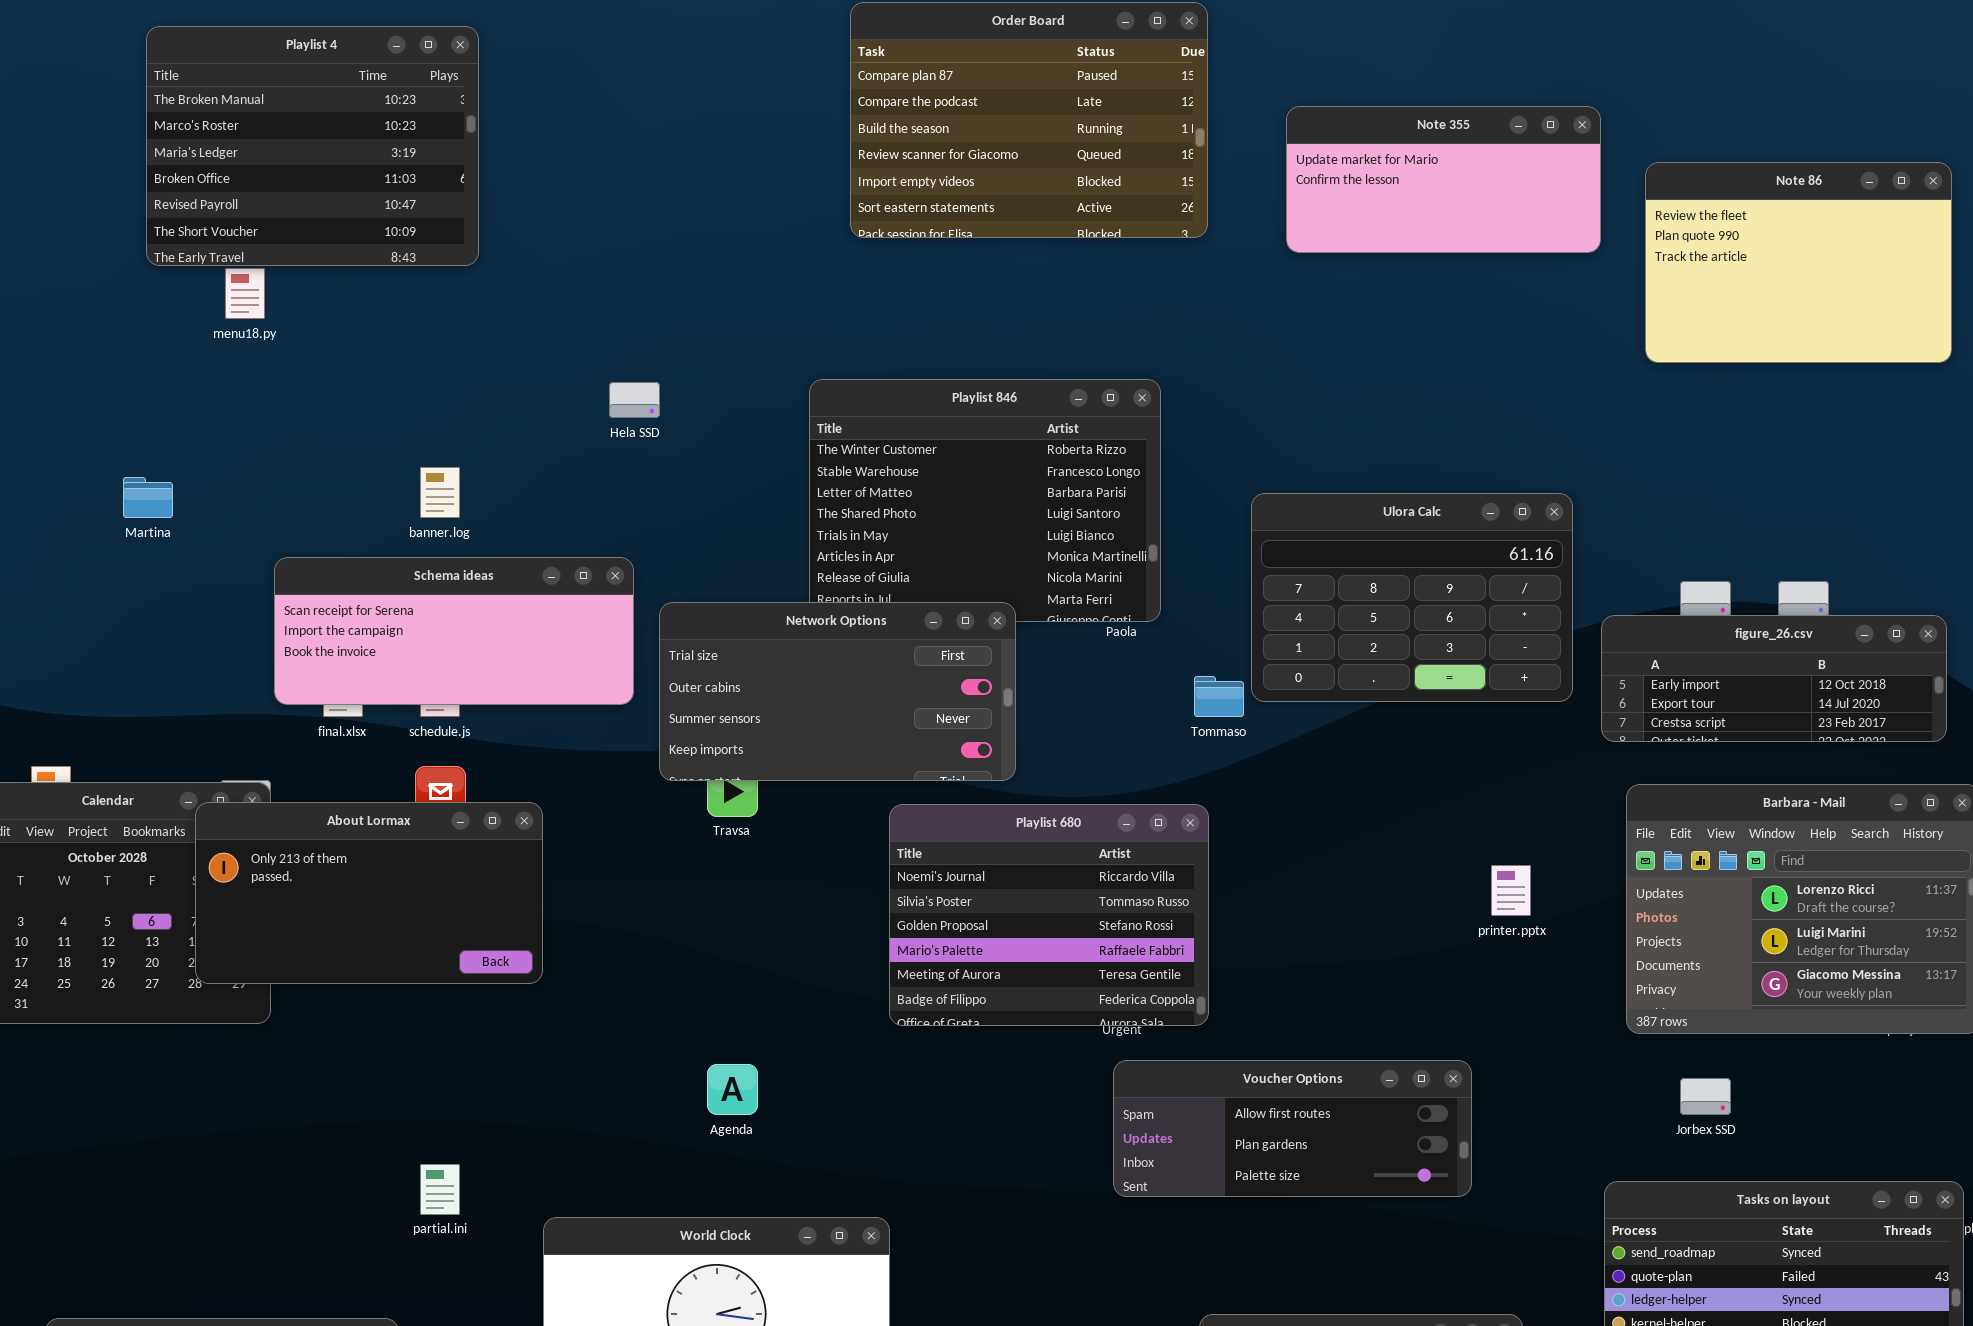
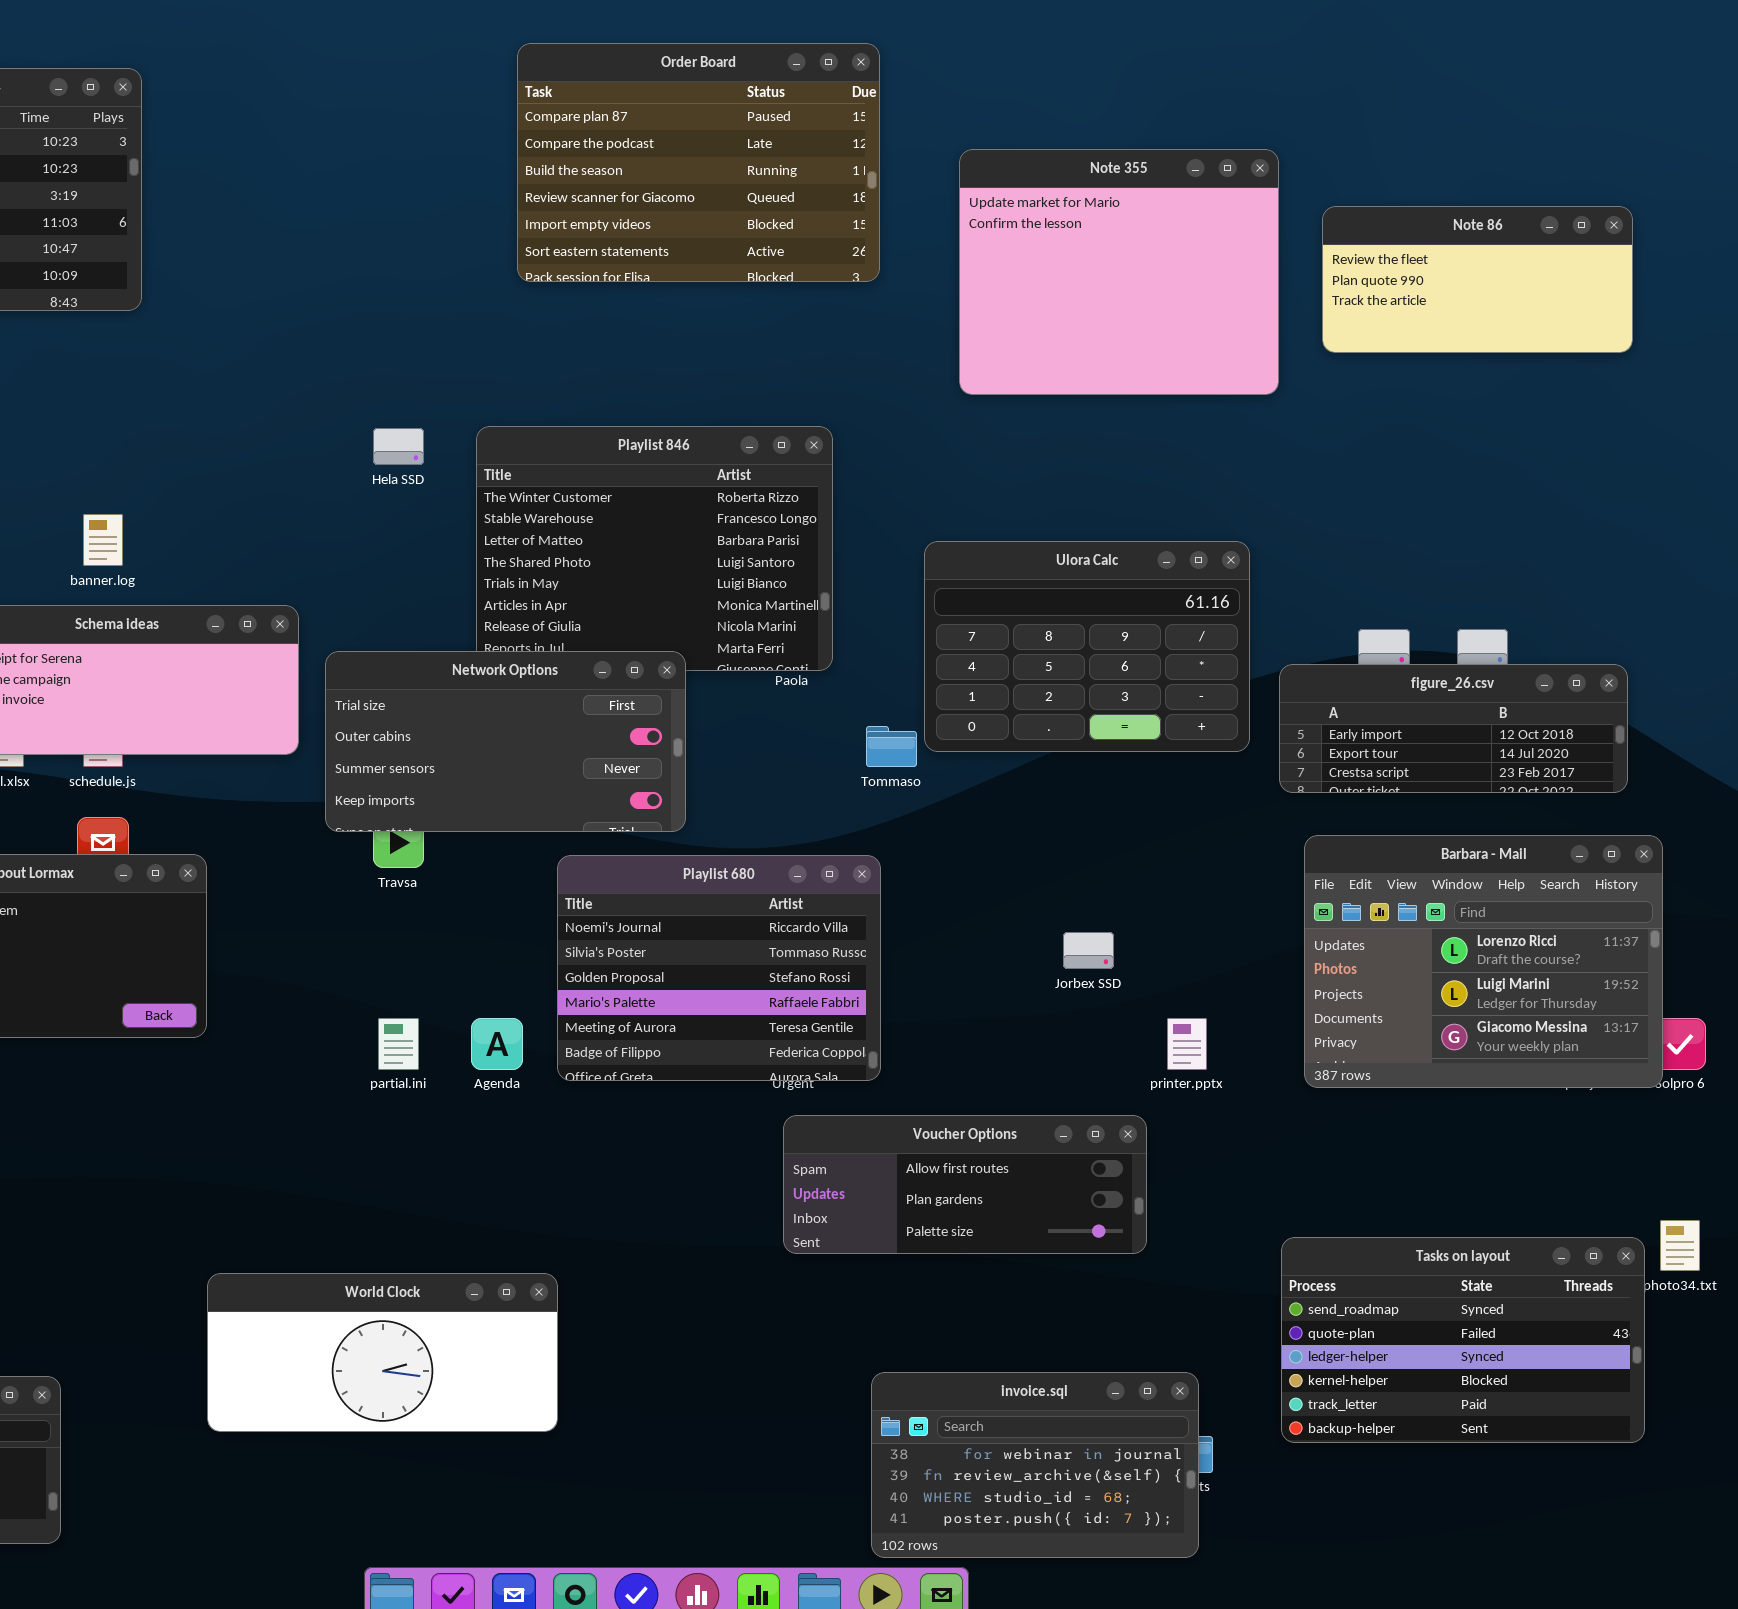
Note 355: [1286,106,1601,253] -> [959,149,1279,395], resized
Note 86: [1645,162,1952,363] -> [1322,206,1633,353], resized
Hela SSD: [609,382,660,418] -> [373,428,424,465], moved
printer.pptx: [1491,865,1531,916] -> [1167,1018,1207,1070], moved
Agenda: [707,1064,758,1115] -> [471,1018,523,1070], moved
Jorbex SSD: [1680,1078,1731,1115] -> [1063,932,1114,969], moved
partial.ini: [420,1164,460,1215] -> [378,1018,419,1070], moved

